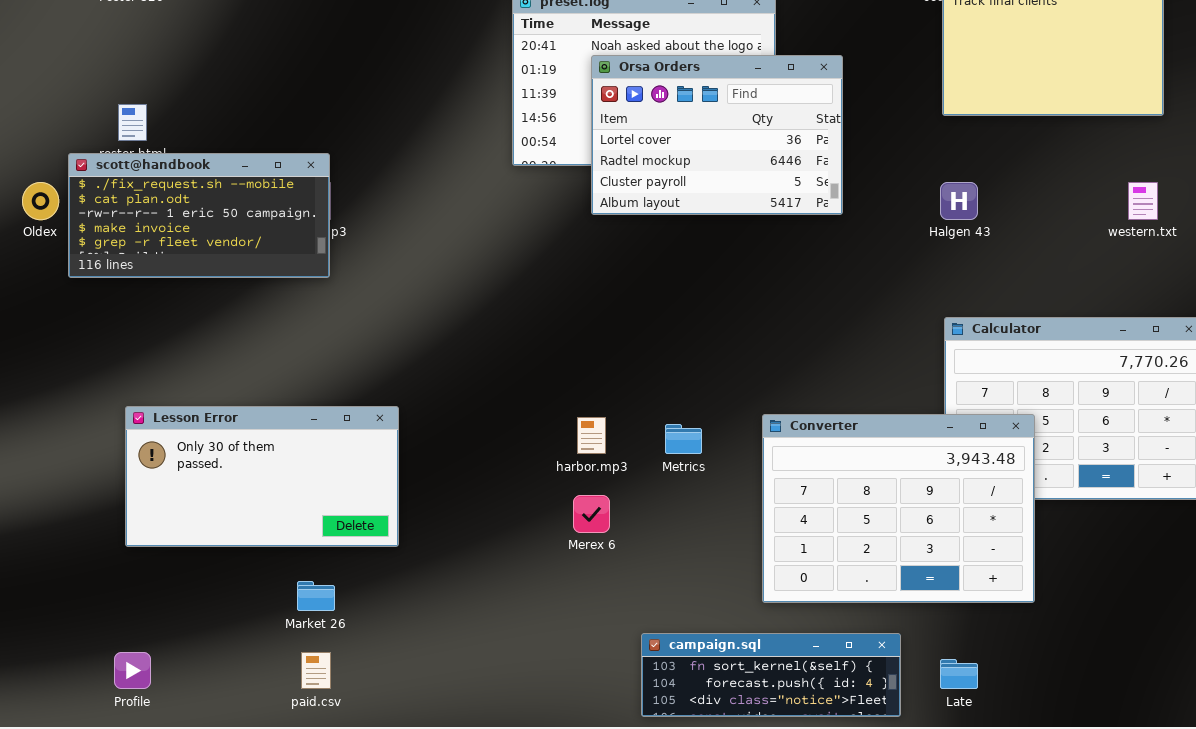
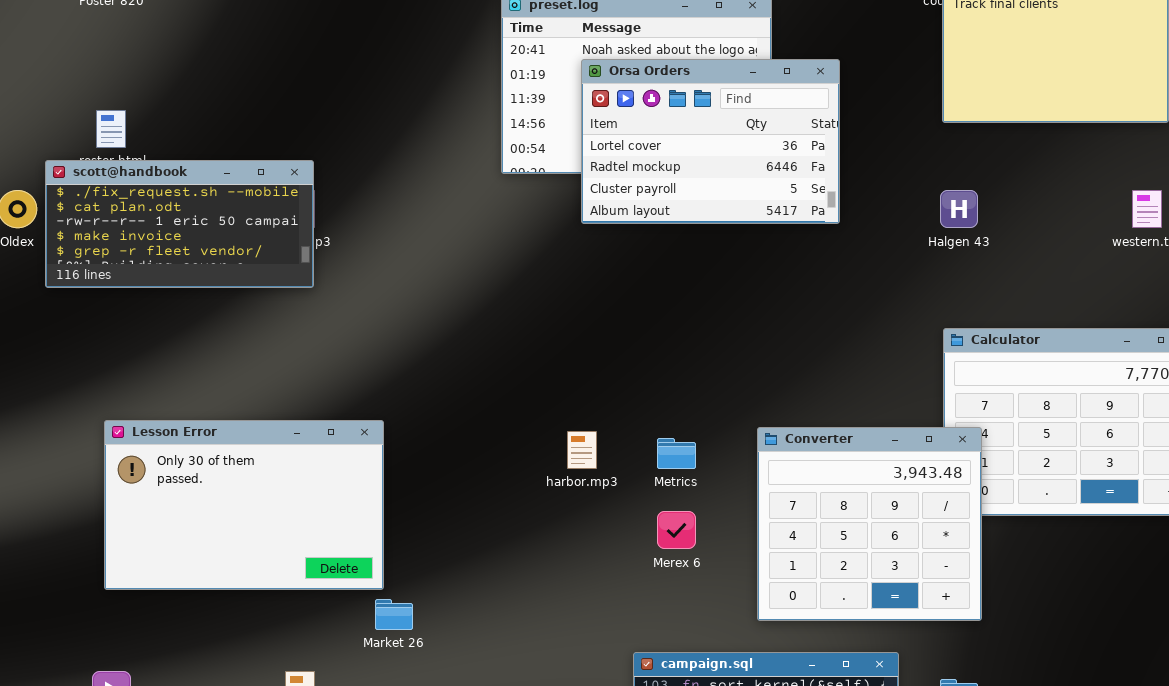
Lesson Error: [125,406,399,547] -> [104,420,384,590], resized
Converter: [762,414,1035,603] -> [757,427,982,621], resized
Merex 6: [573,495,610,533] -> [657,511,696,549], moved
Market 26: [297,581,335,611] -> [375,599,413,630], moved

